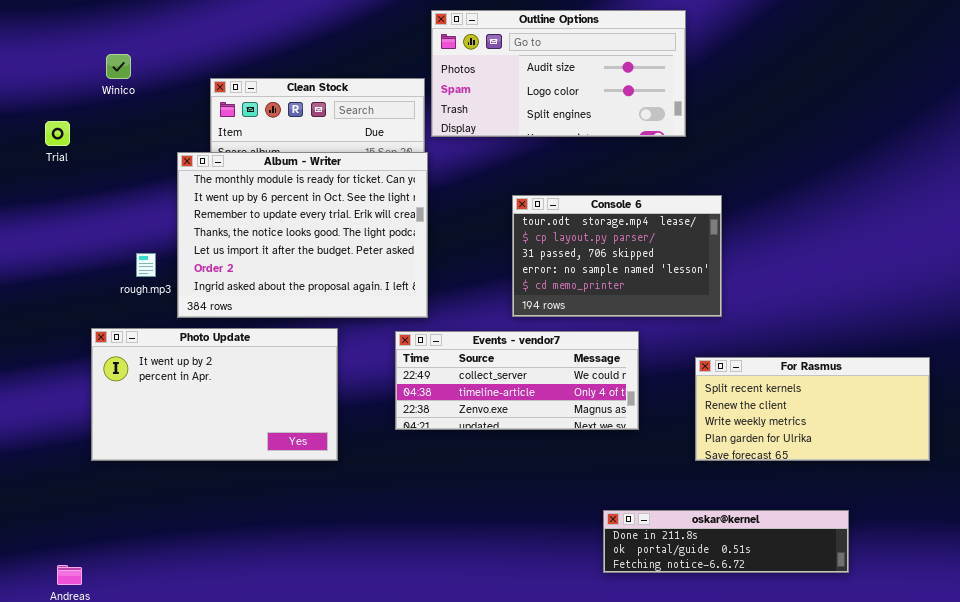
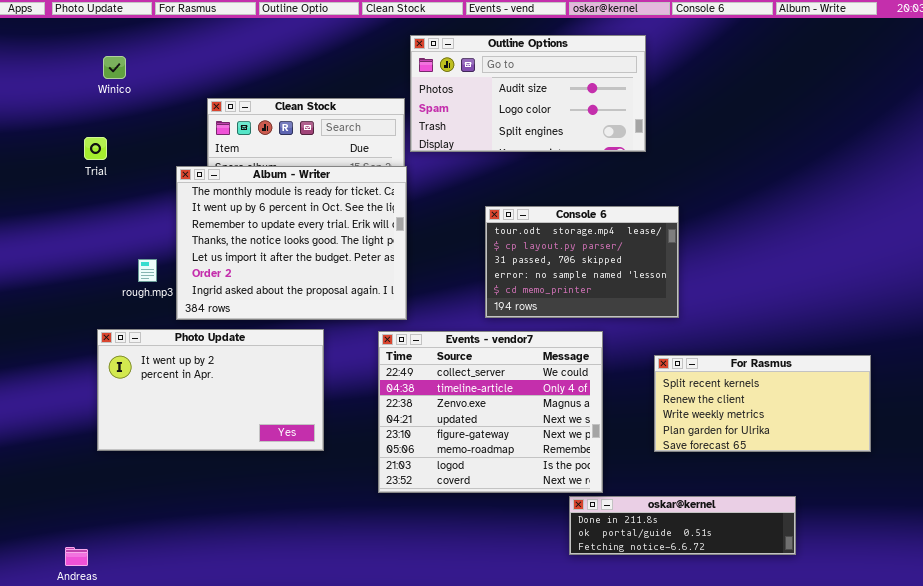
Winico: [106,54,131,79] -> [103,56,126,79], moved
Trial: [45,121,70,146] -> [84,137,107,160], moved
Events - vendor7: [395,331,639,430] -> [378,331,603,493], resized

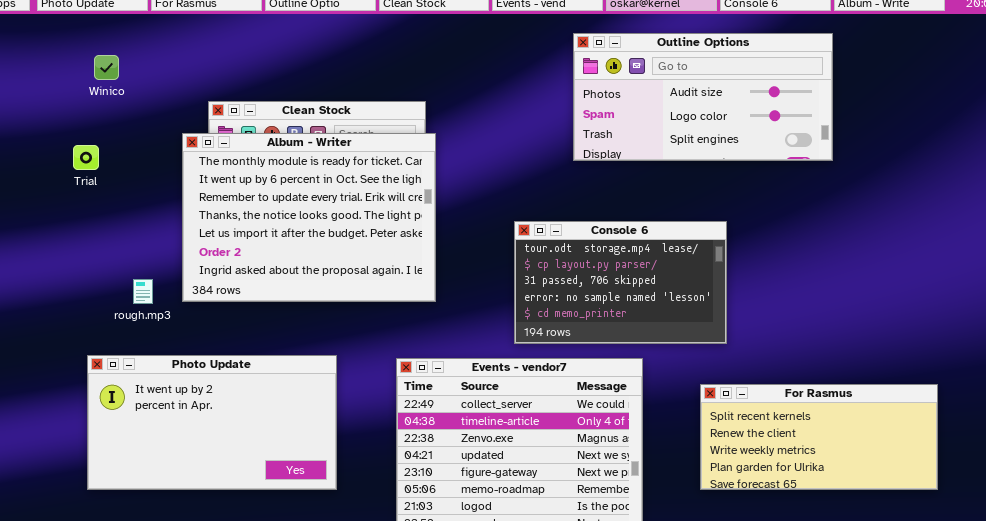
Outline Options: [410,35,646,152] -> [573,33,833,161], moved
Album - Writer: [176,166,407,320] -> [182,133,436,302], moved

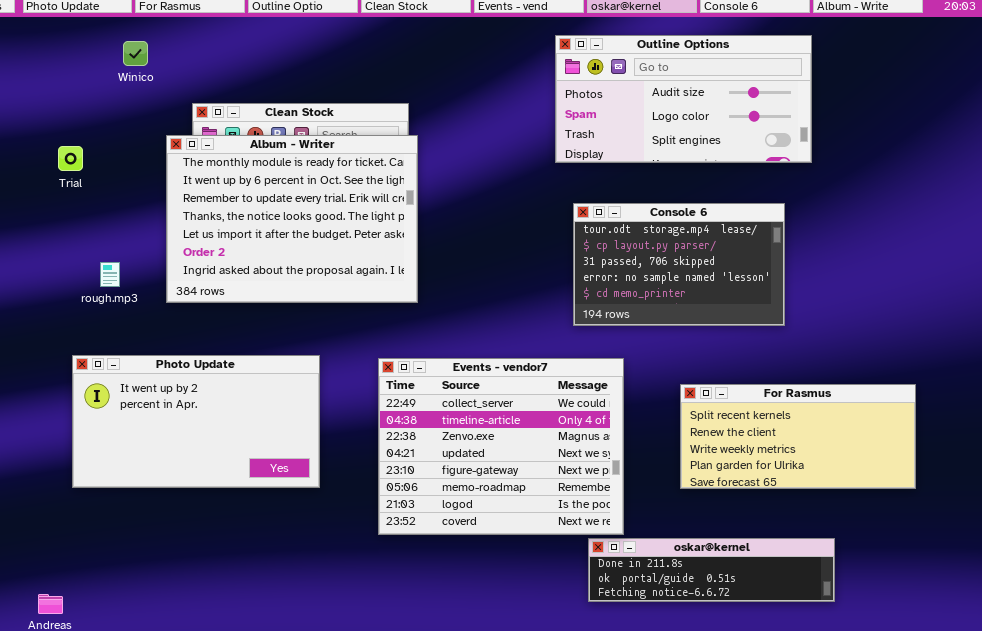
Winico: [94,55,119,80] -> [123,41,148,66], moved
Console 6: [514,221,727,344] -> [573,203,785,326], moved
rough.mp3: [133,279,153,304] -> [100,262,120,287], moved

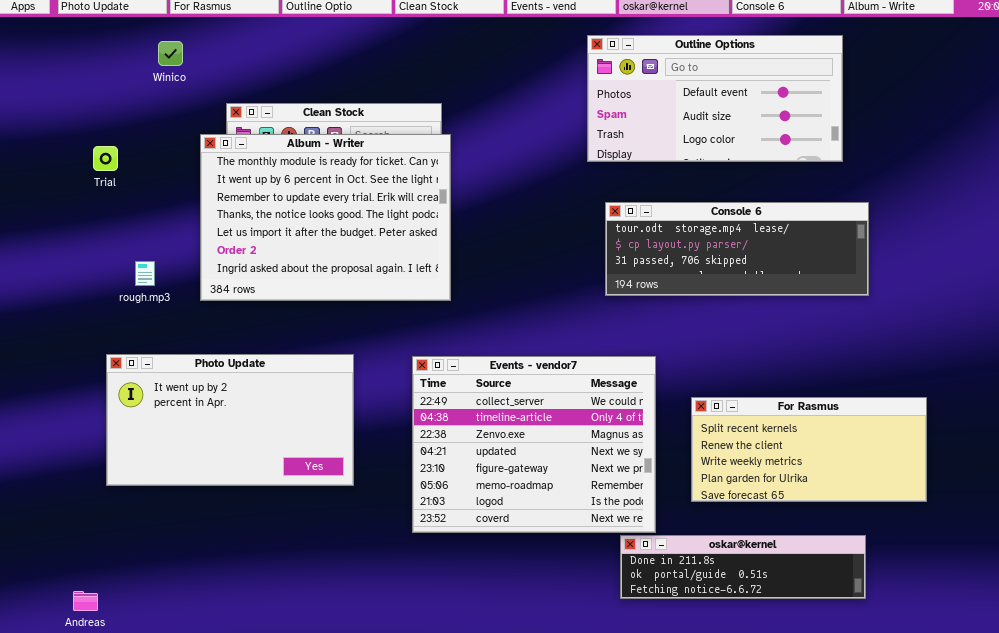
Outline Options: [555,35,812,163] -> [587,35,843,162], scrolled up 1 row
Console 6: [573,203,785,326] -> [605,202,869,296], resized
For Rasmus: [680,384,916,489] -> [691,397,927,502], moved

